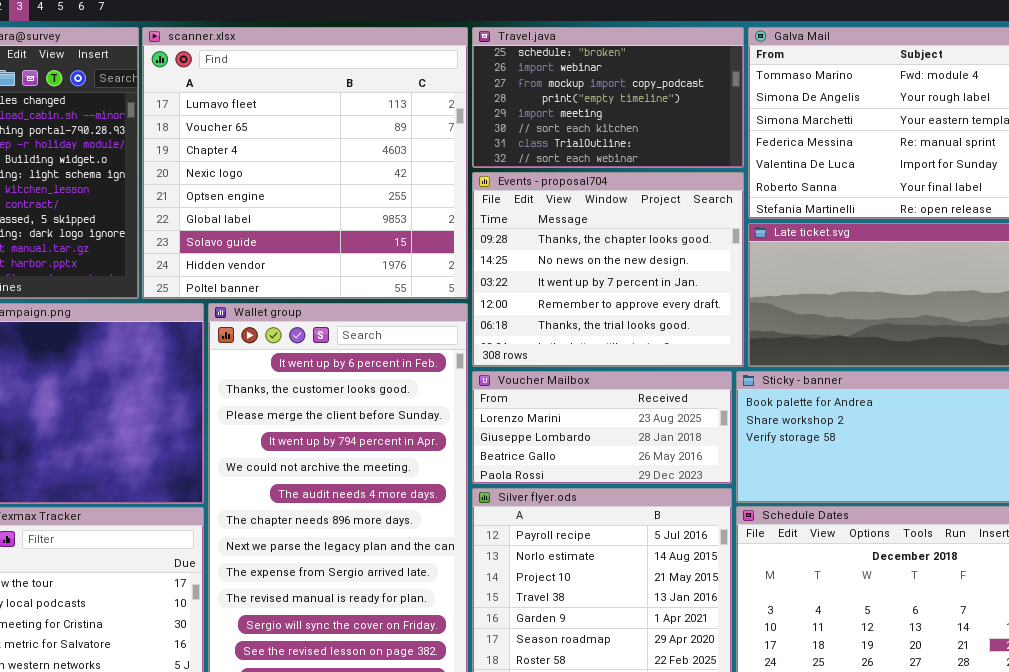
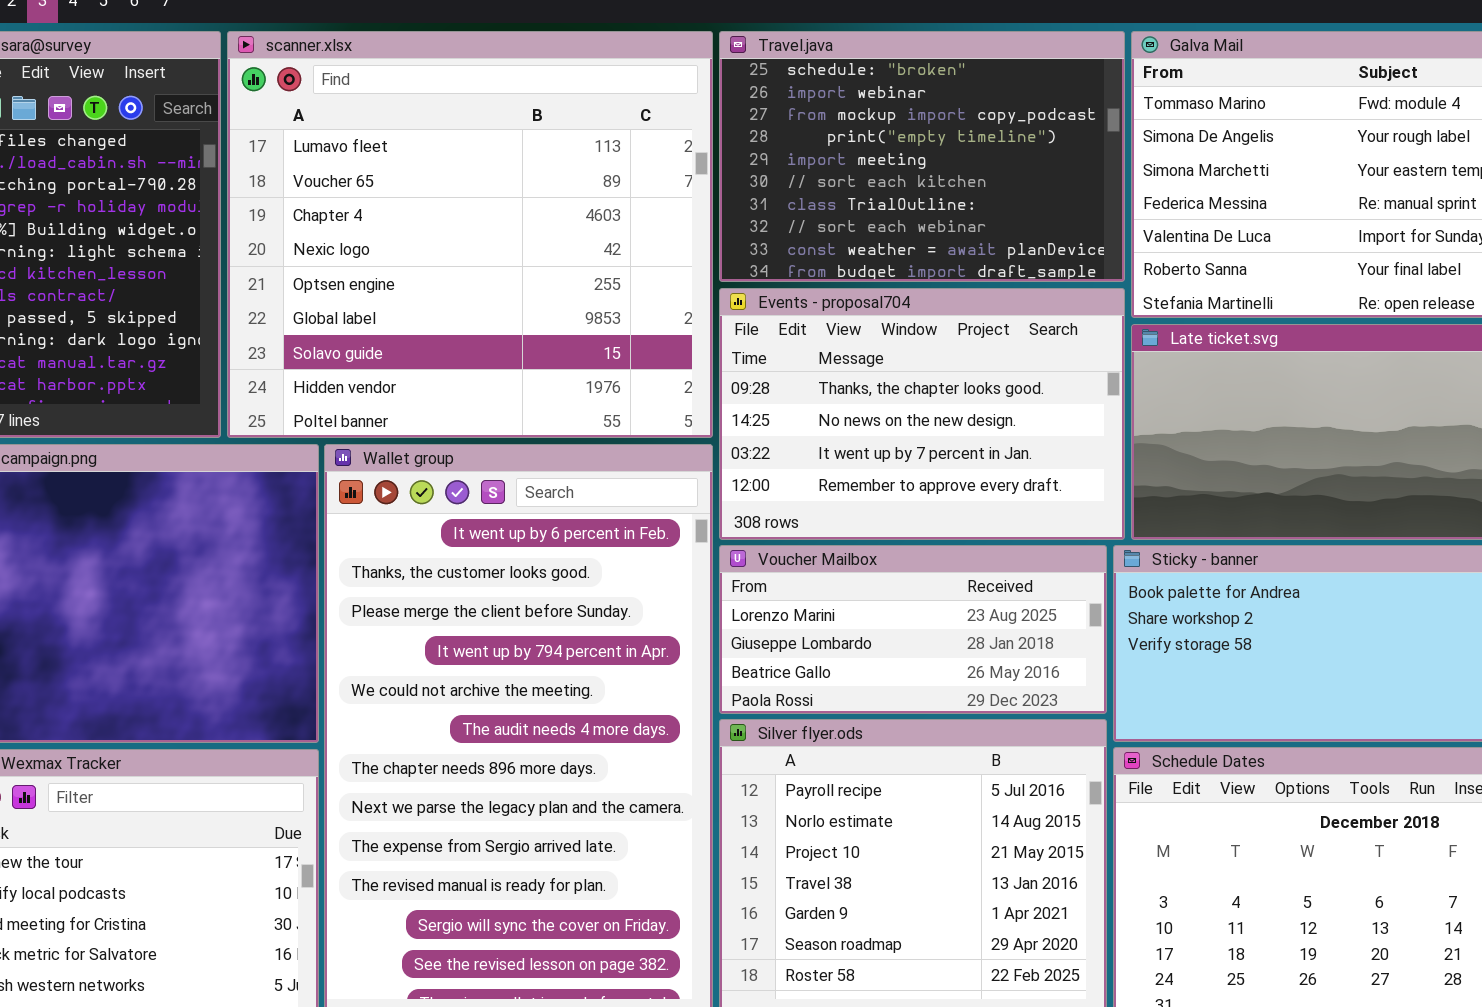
Travel.java: [472,27,744,168] -> [719,31,1125,282], resized
Events - proposal704: [472,172,744,367] -> [719,288,1125,540], resized

